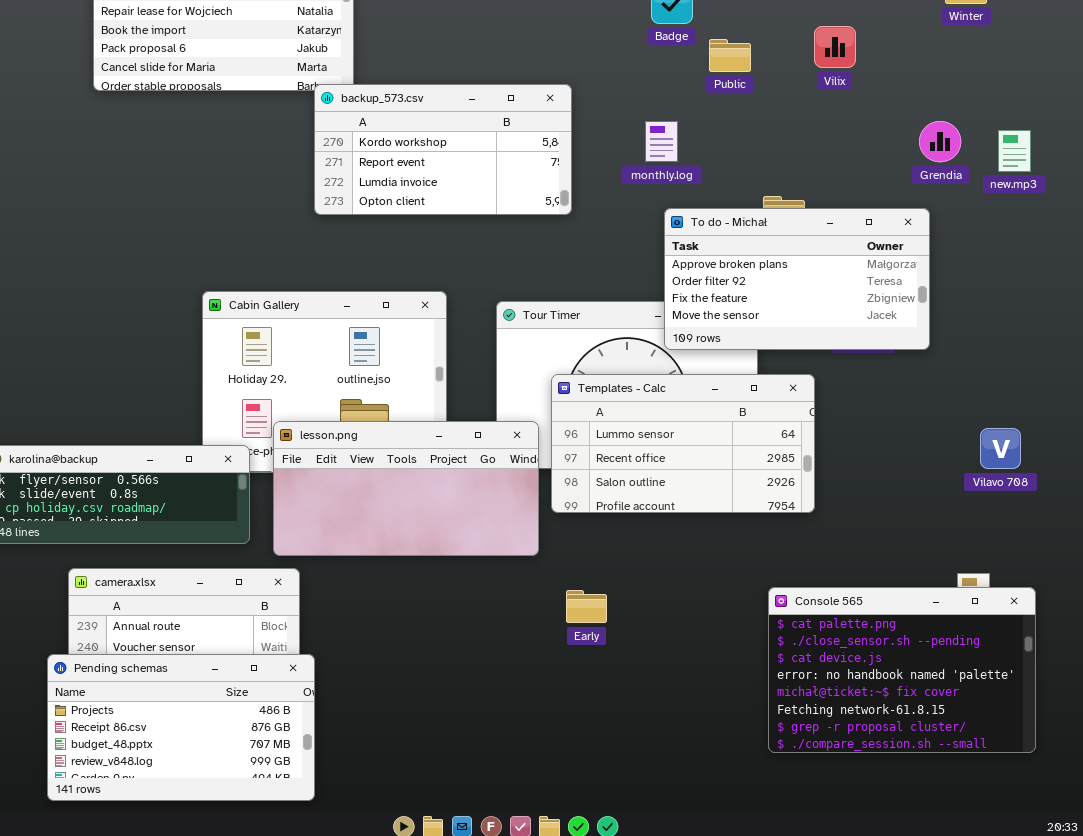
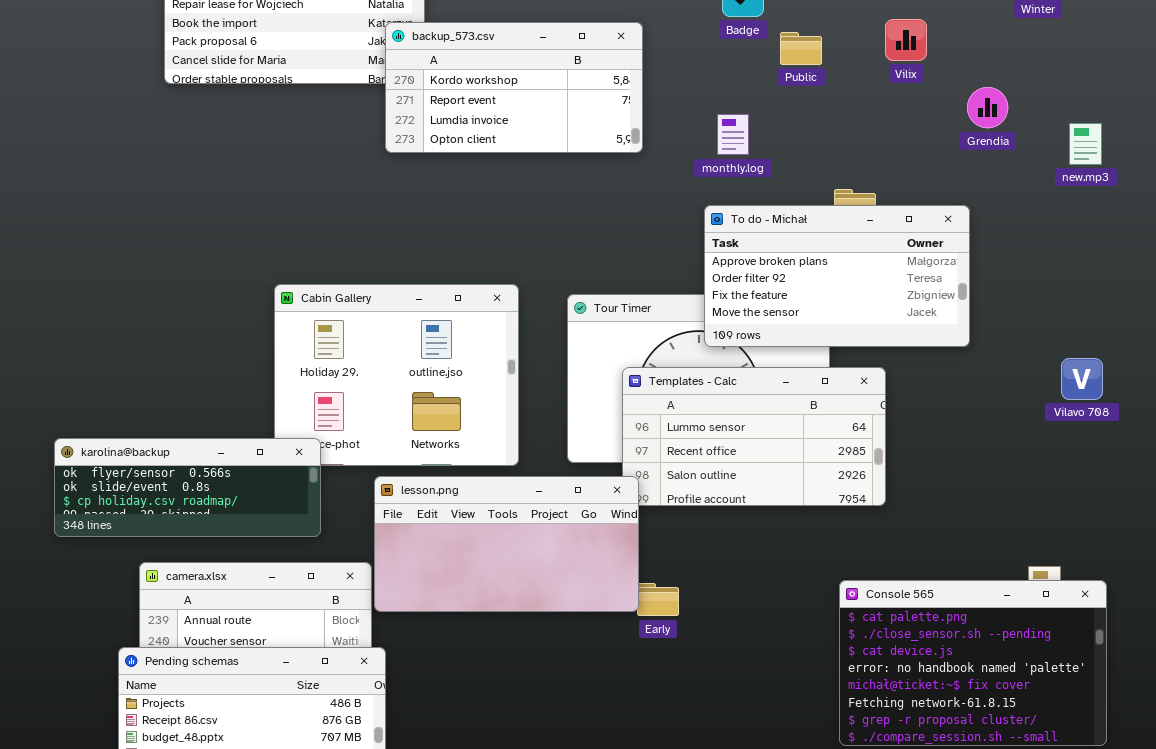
backup_573.csv: [314,84,572,215] -> [385,22,643,153], moved
Grendia: [919,121,961,162] -> [967,87,1008,128], moved
To do - Michał: [664,208,930,350] -> [704,205,970,347], moved
lesson.png: [273,421,539,556] -> [374,476,639,612], moved
Vilavo 708: [980,428,1021,469] -> [1061,358,1103,400], moved

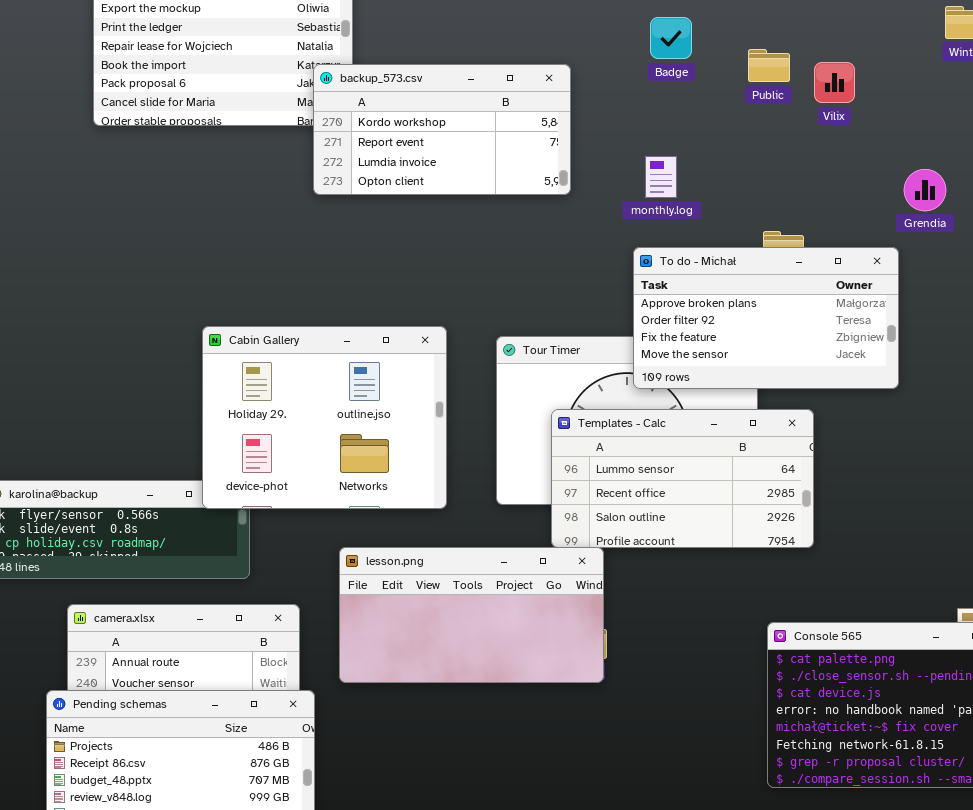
Public: [780,32,822,65] -> [748,49,790,82], moved
Grendia: [967,87,1008,128] -> [904,169,946,211], moved
Cabin Gallery: [274,284,519,466] -> [202,326,447,509], raised
lesson.png: [374,476,639,612] -> [339,547,604,683], moved

